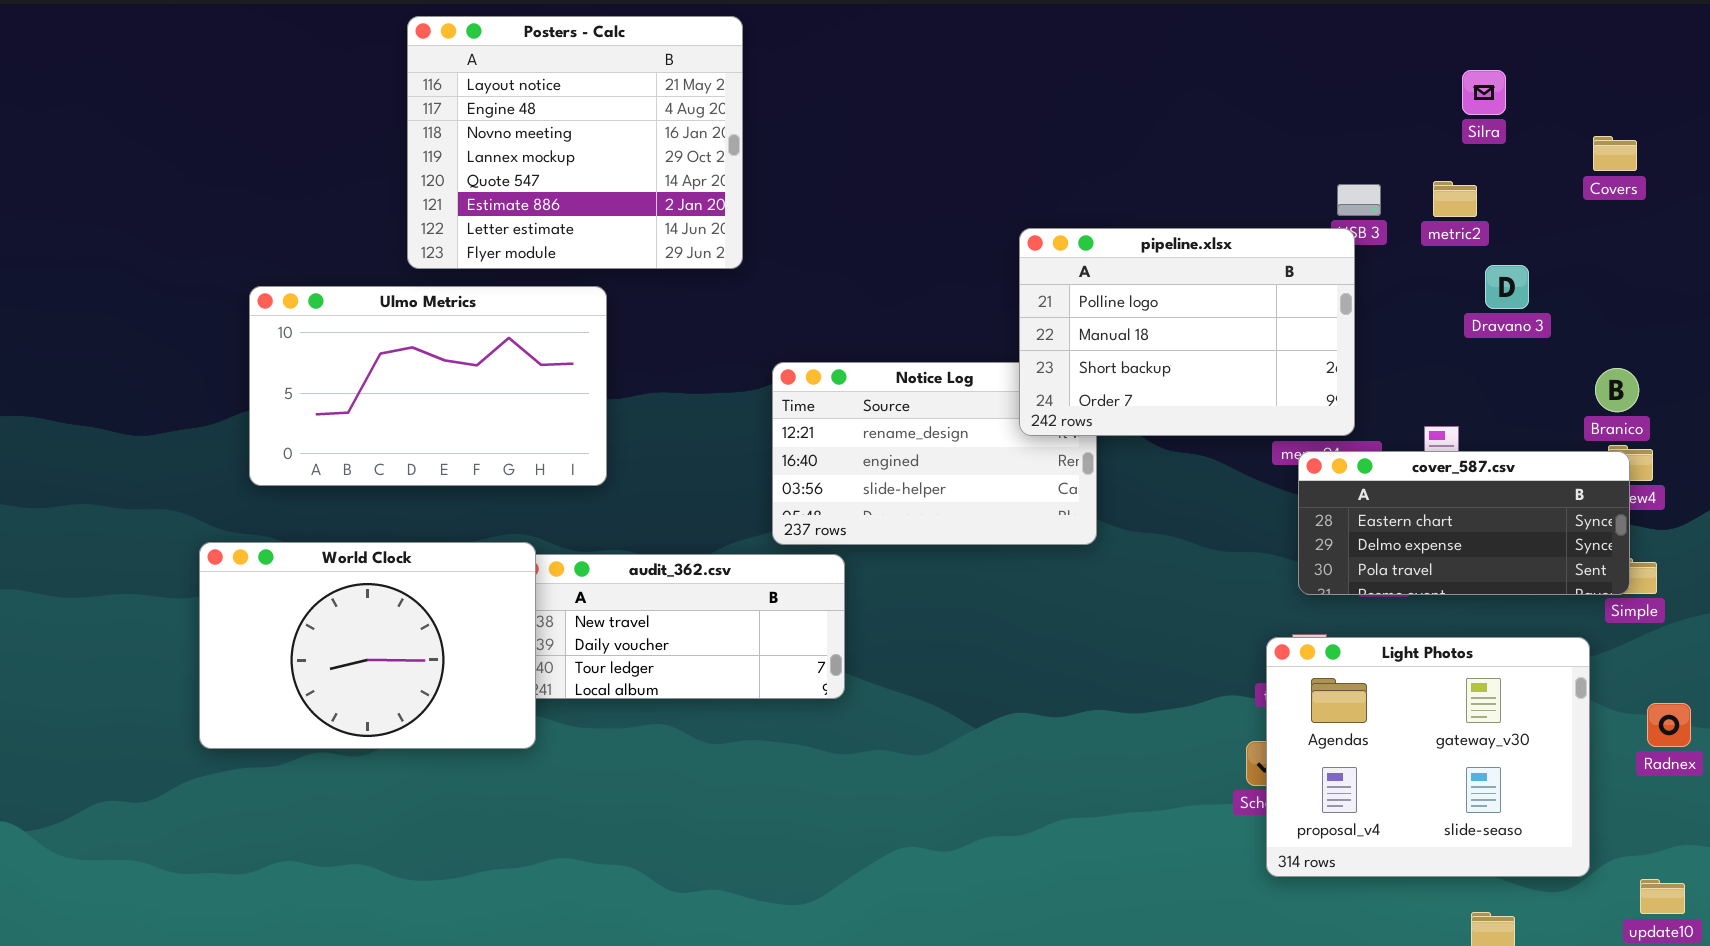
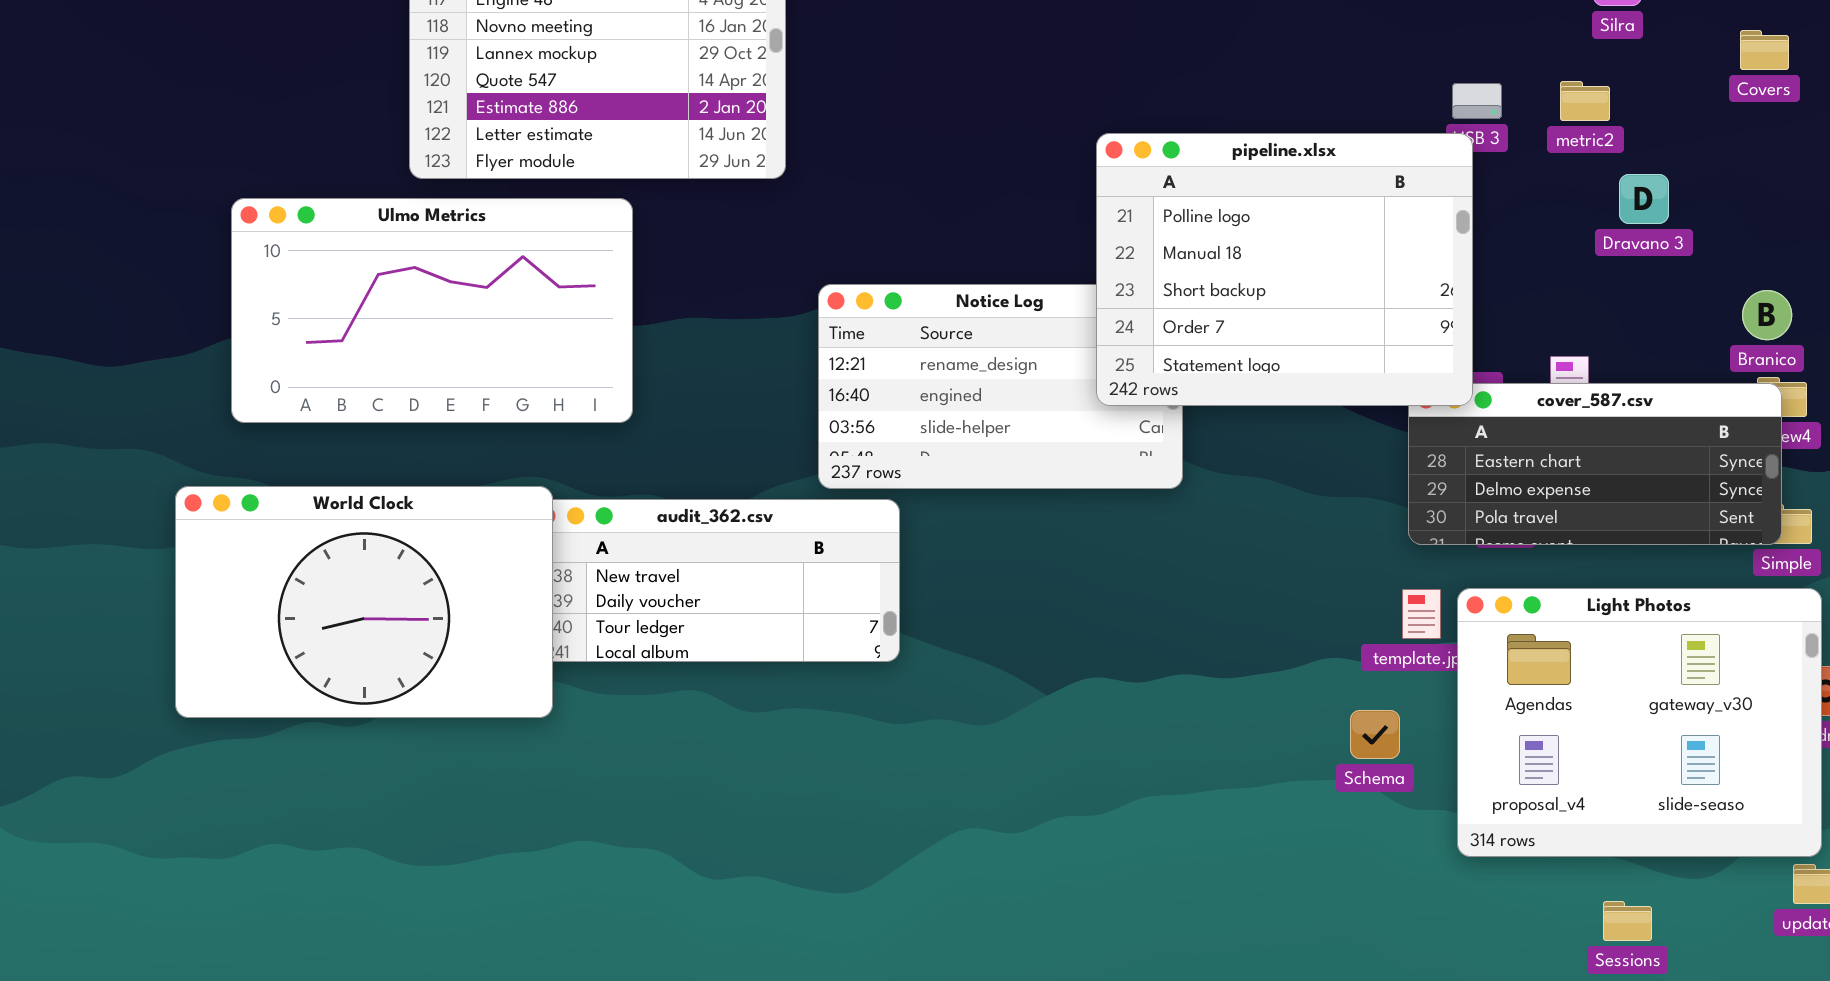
pipeline.xlsx: [1019,228,1355,436] -> [1096,133,1473,406], resized
Light Photos: [1266,637,1590,877] -> [1457,588,1822,857], moved

